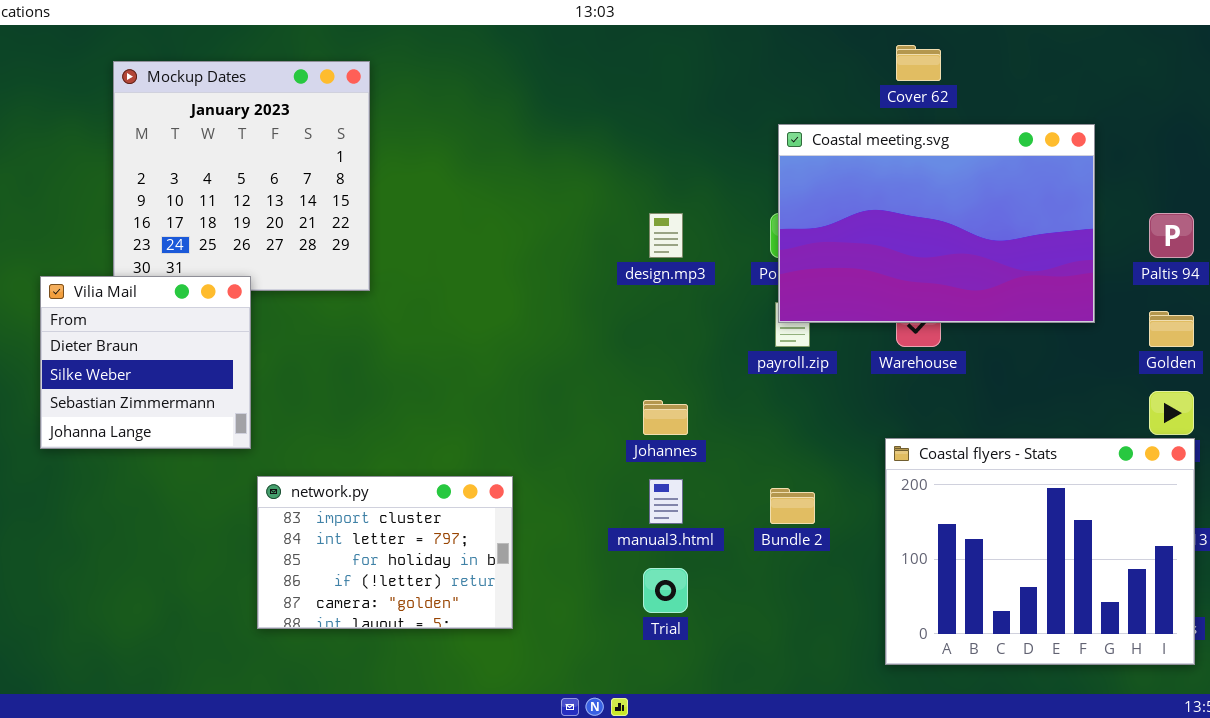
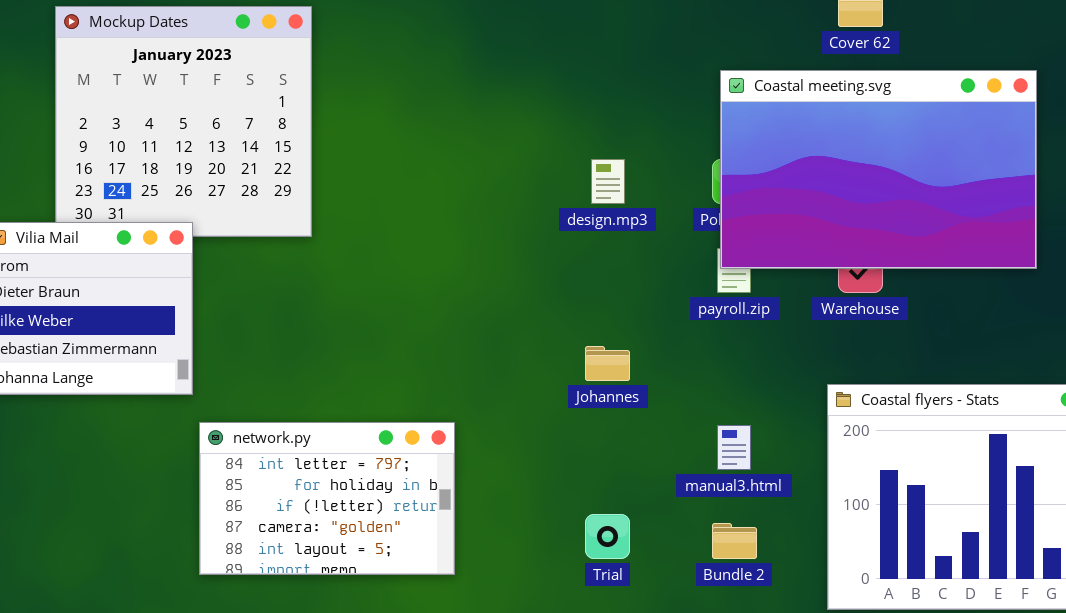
network.py: [257,476,513,629] -> [199,422,455,575], scrolled down 1 row
manual3.html: [649,479,683,524] -> [717,425,751,470], moved
Bundle 2: [770,488,815,524] -> [712,523,757,559], moved

